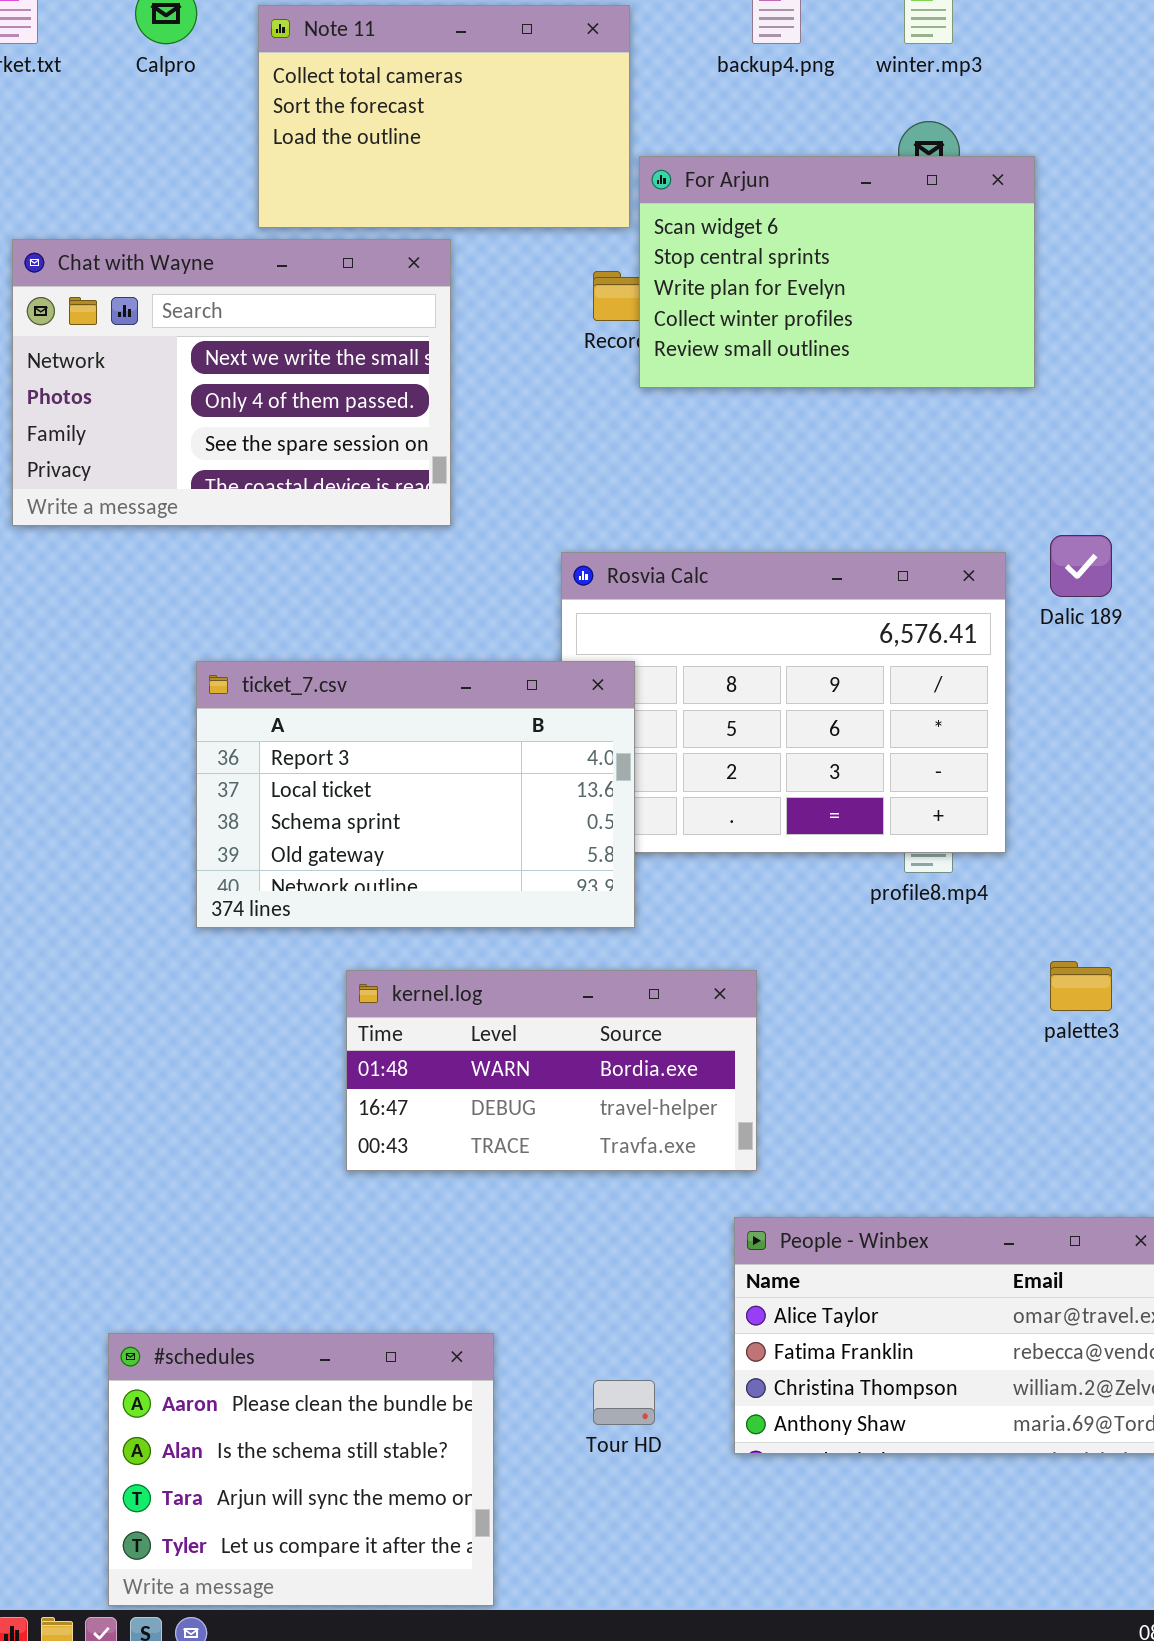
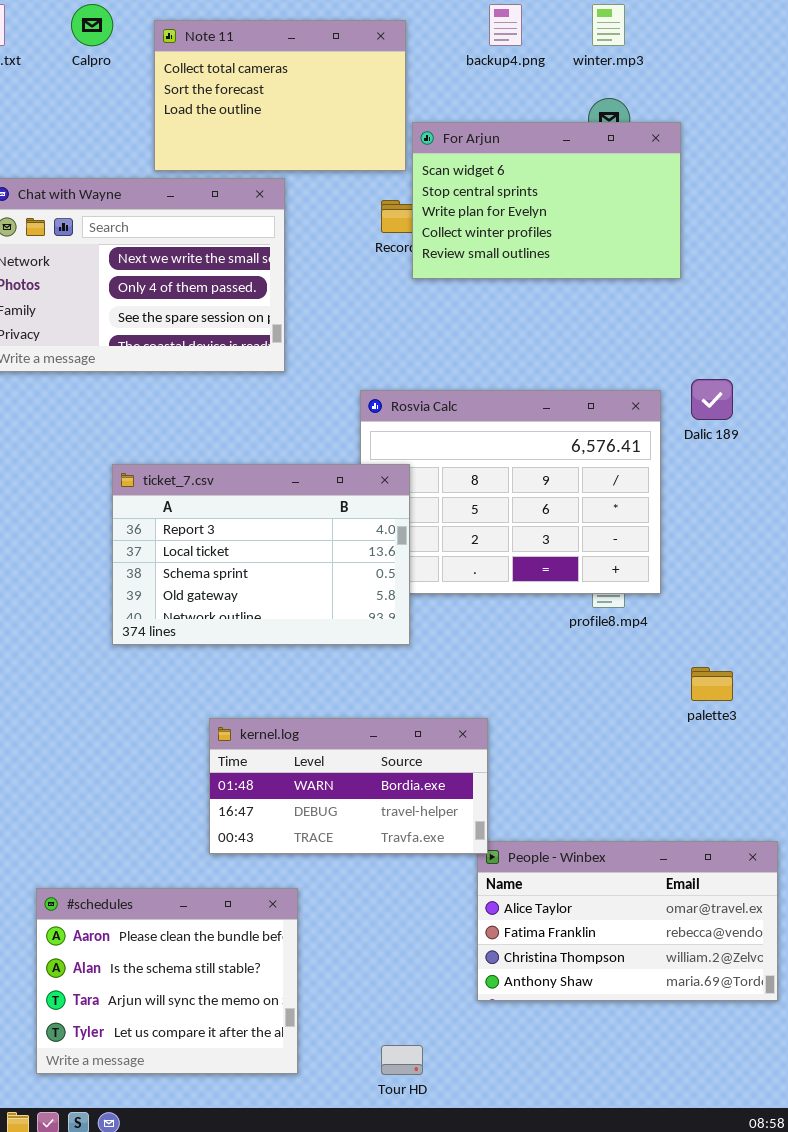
kernel.log: [346,970,757,1171] -> [209,718,488,854], moved
#schedules: [108,1333,494,1606] -> [36,888,298,1074], moved
Tour HD: [593,1380,655,1425] -> [381,1045,423,1075], moved

